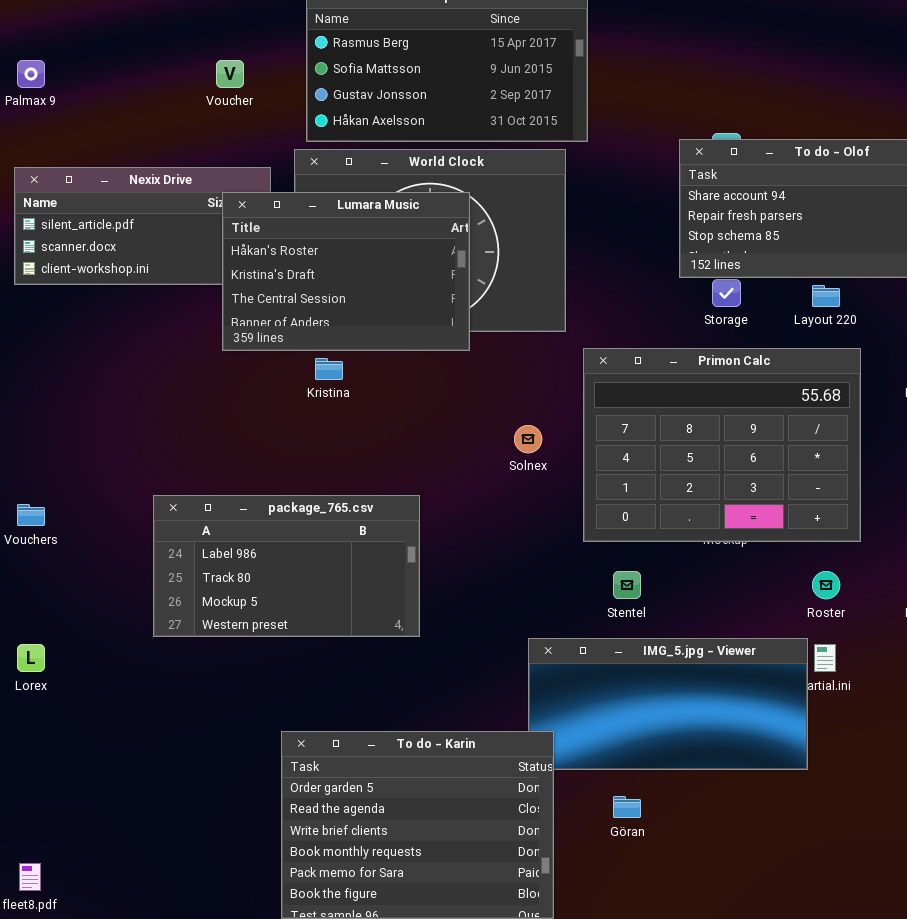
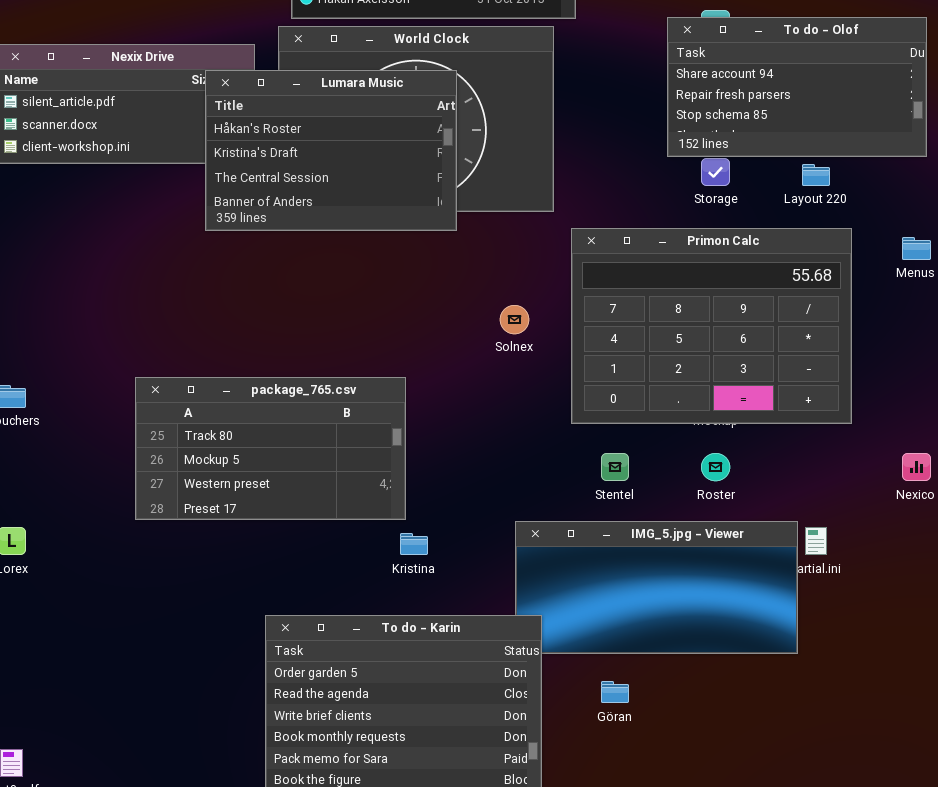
Kristina: [315,358,343,380] -> [400,533,428,555], moved
package_765.csv: [153,495,420,637] -> [135,377,406,520], scrolled down 1 row
Roster: [812,571,840,599] -> [701,453,730,481], moved

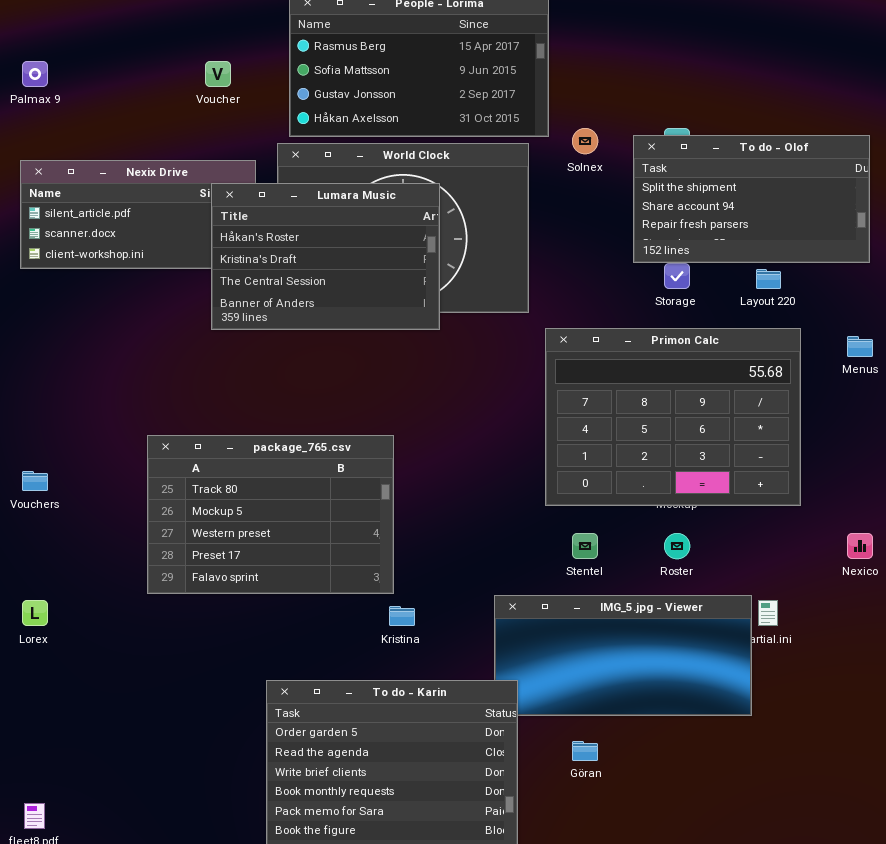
To do - Olof: [667,17,927,157] -> [633,135,870,263], scrolled up 1 row
Solnex: [500,305,529,334] -> [572,128,598,154], moved
package_765.csv: [135,377,406,520] -> [147,435,394,594], resized

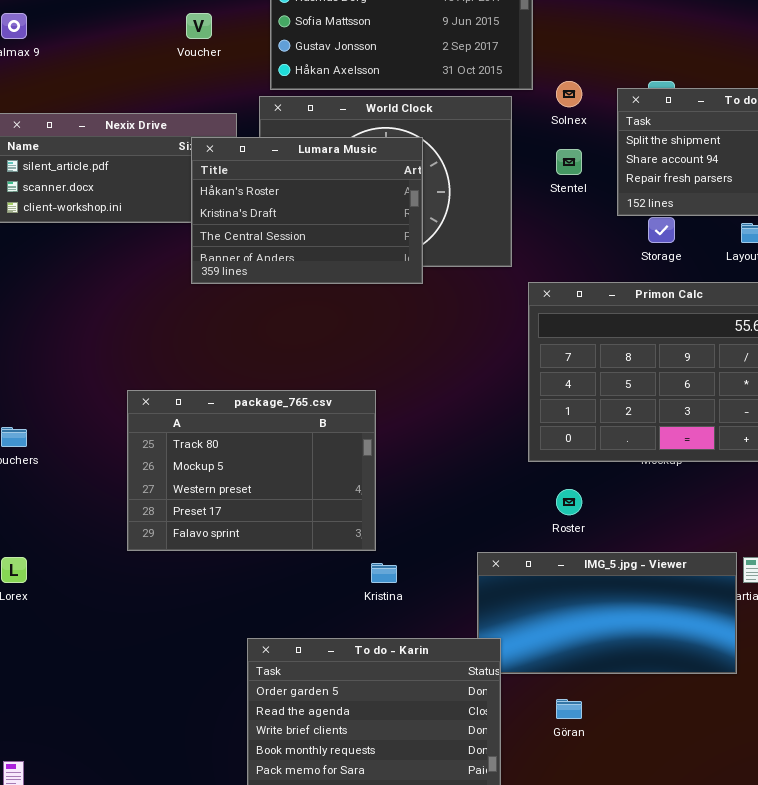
Stentel: [572,533,598,559] -> [556,149,582,175], moved
Roster: [664,533,690,559] -> [556,489,582,515], moved

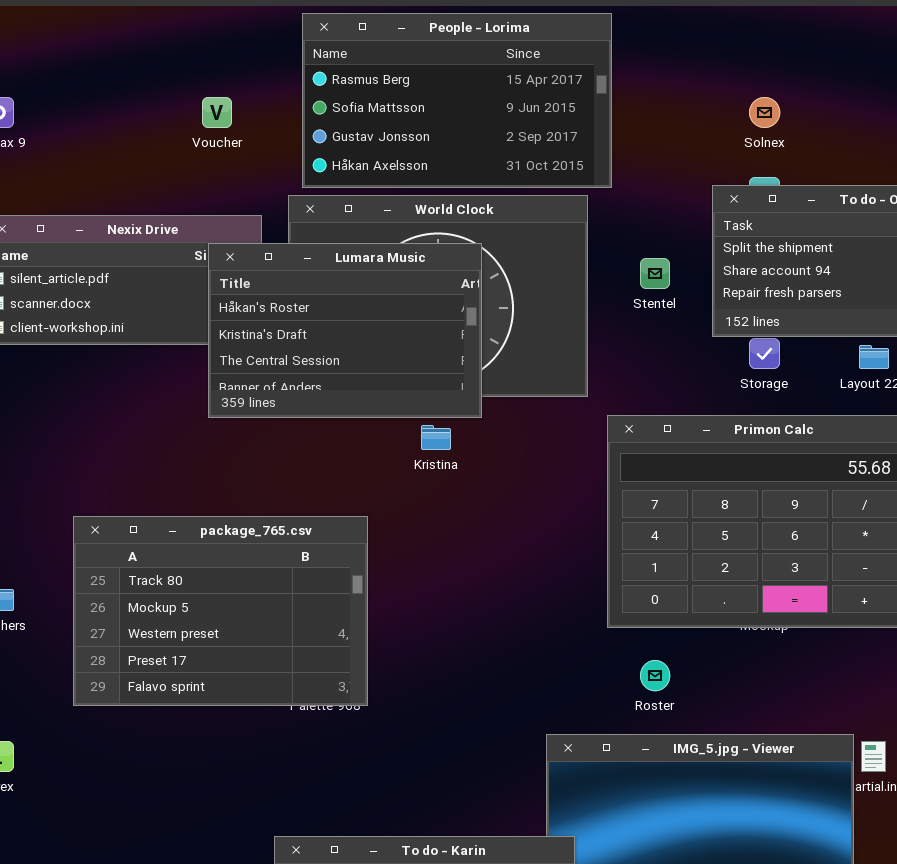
Solnex: [556,81,582,107] -> [749,97,780,128], moved
package_765.csv: [127,390,376,551] -> [73,516,368,706], moved
Kristina: [371,563,397,583] -> [421,425,451,450], moved

